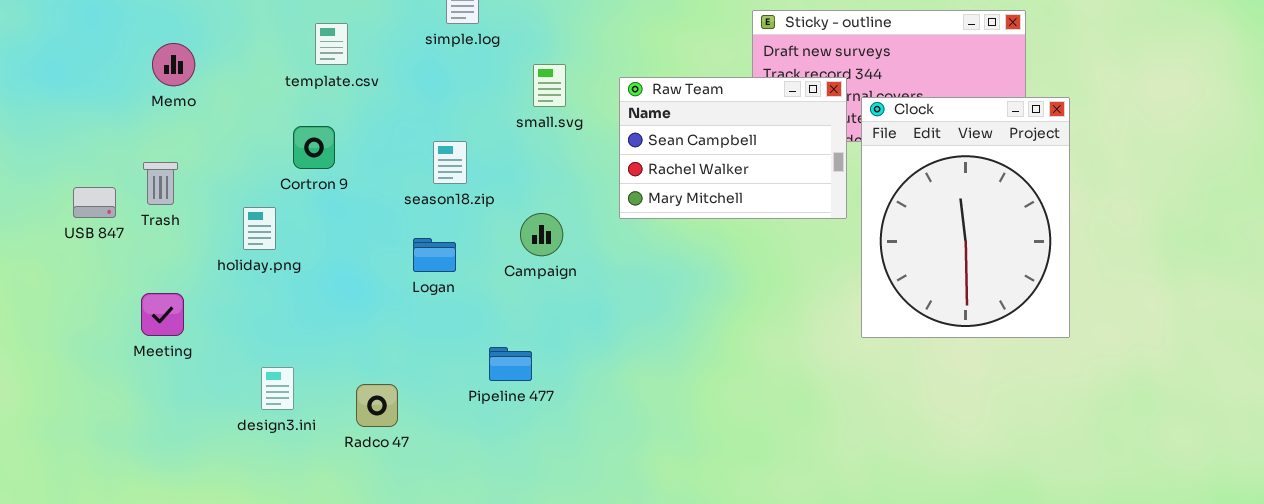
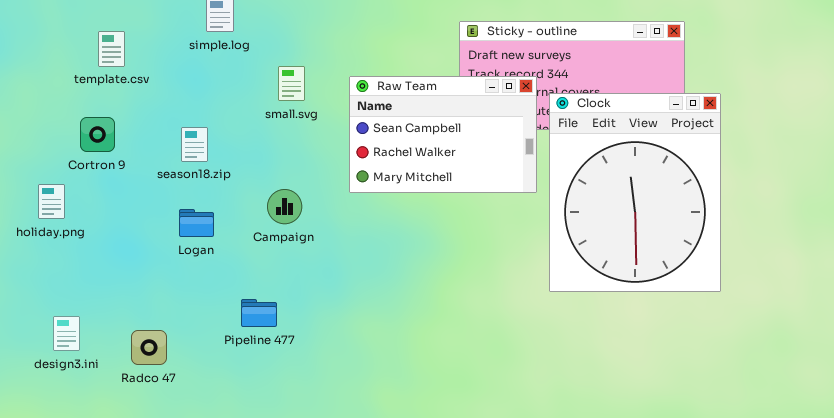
season18.zip: [433,141,467,184] -> [181,127,208,162], moved

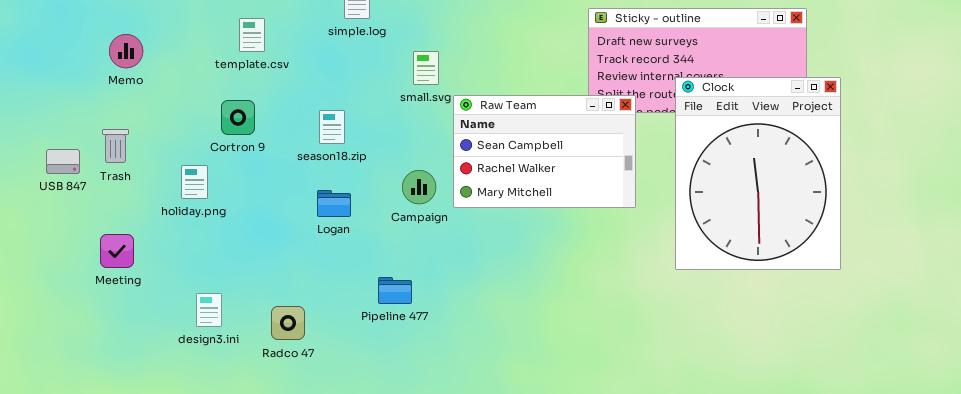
Raw Team: [349,76,537,193] -> [453,95,636,208], moved

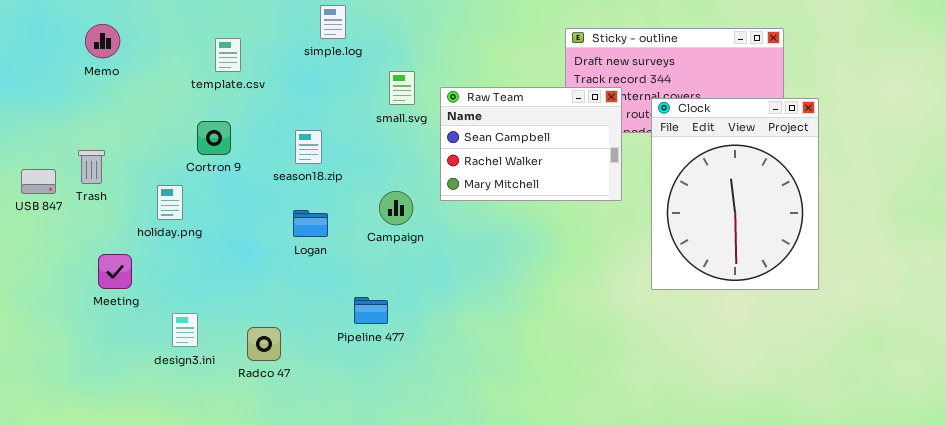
Memo: [109,34,143,68] -> [85,24,120,58], moved
Raw Team: [453,95,636,208] -> [440,87,622,201], moved
Meeting: [100,234,134,268] -> [98,254,132,289], moved

